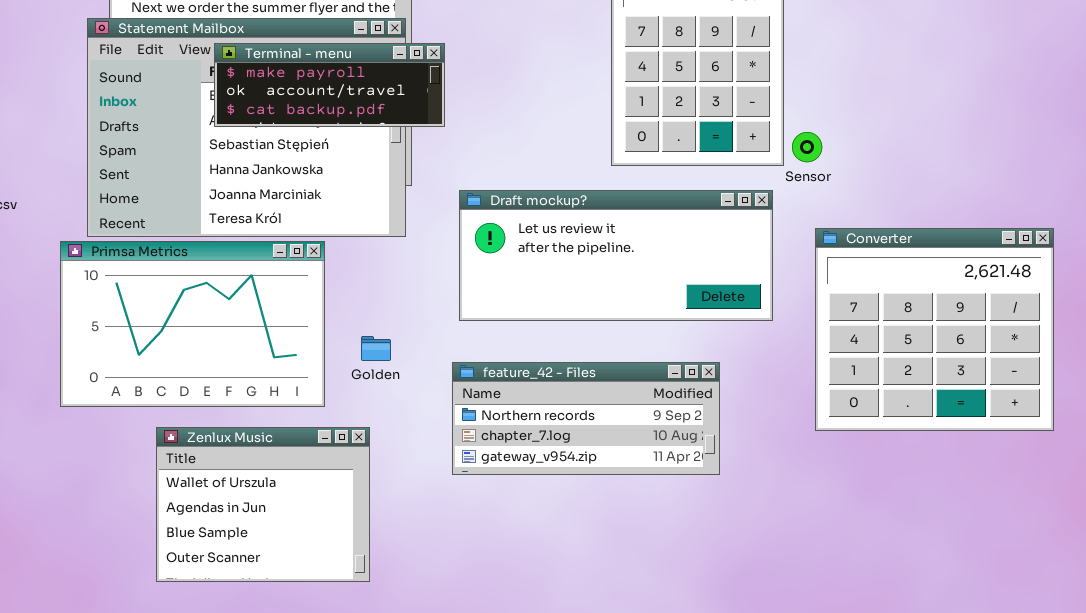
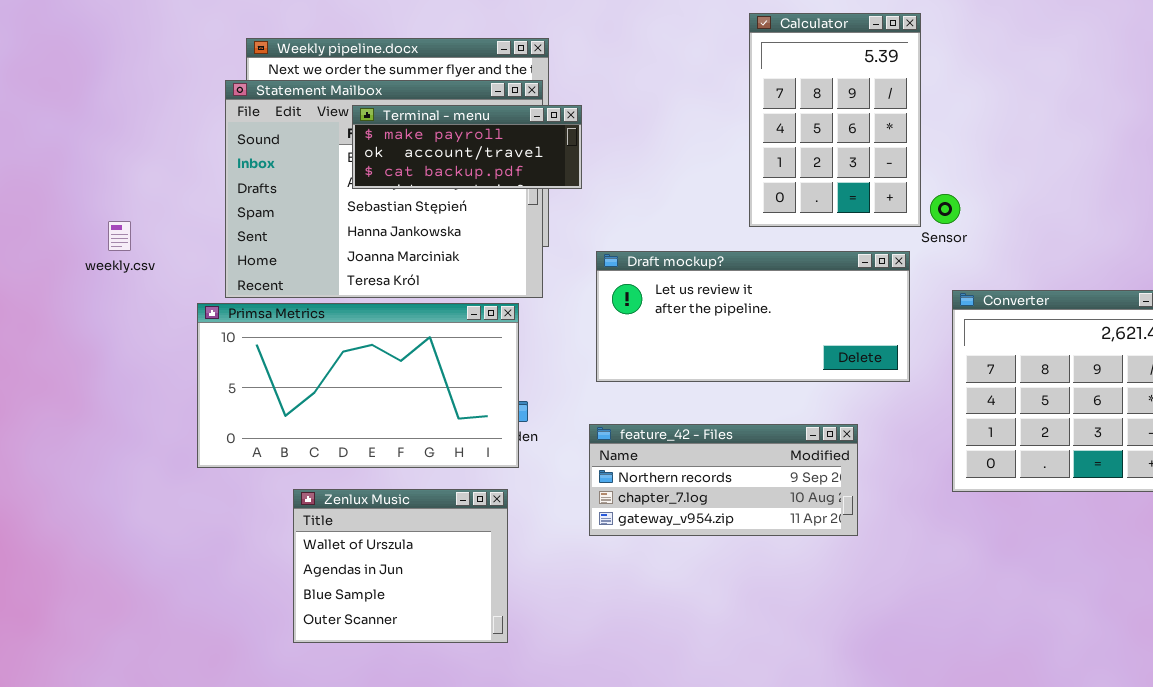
Primsa Metrics: [60,241,325,407] -> [197,303,519,468], resized

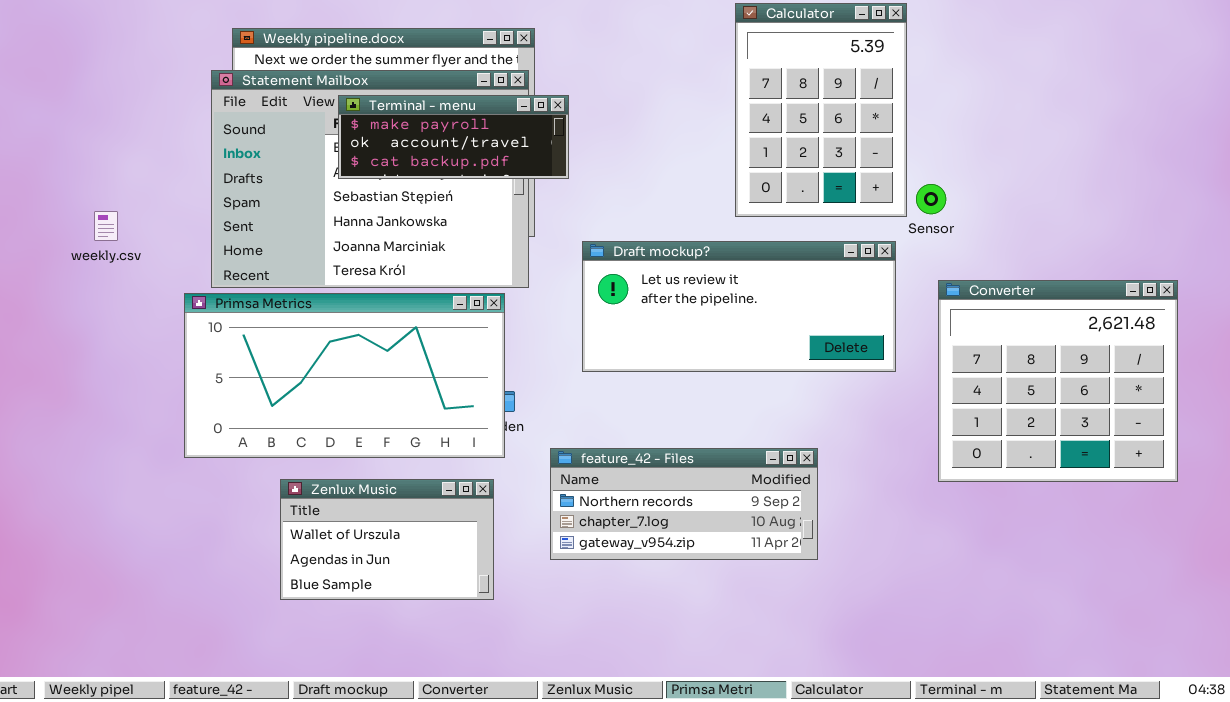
feature_42 - Files: [589,424,858,536] -> [550,448,818,560], moved
Zenlux Music: [293,489,508,643] -> [280,479,494,600], resized

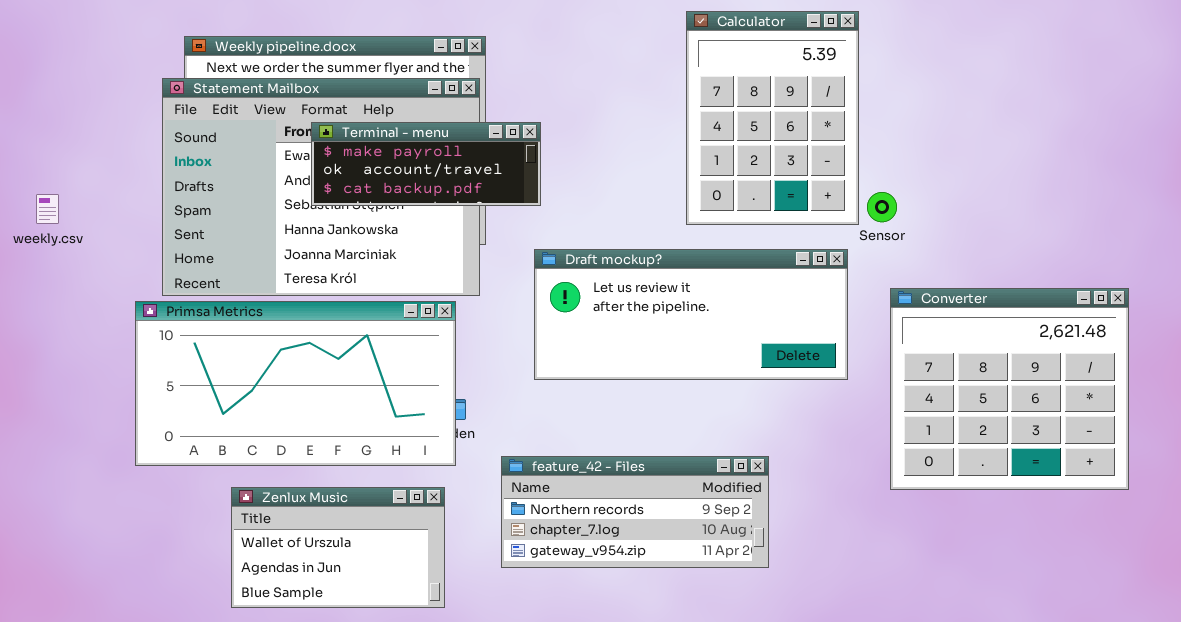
Terminal - menu: [338,95,569,179] -> [311,122,541,206], moved
weekly.csv: [94,211,118,241] -> [36,194,59,224], moved

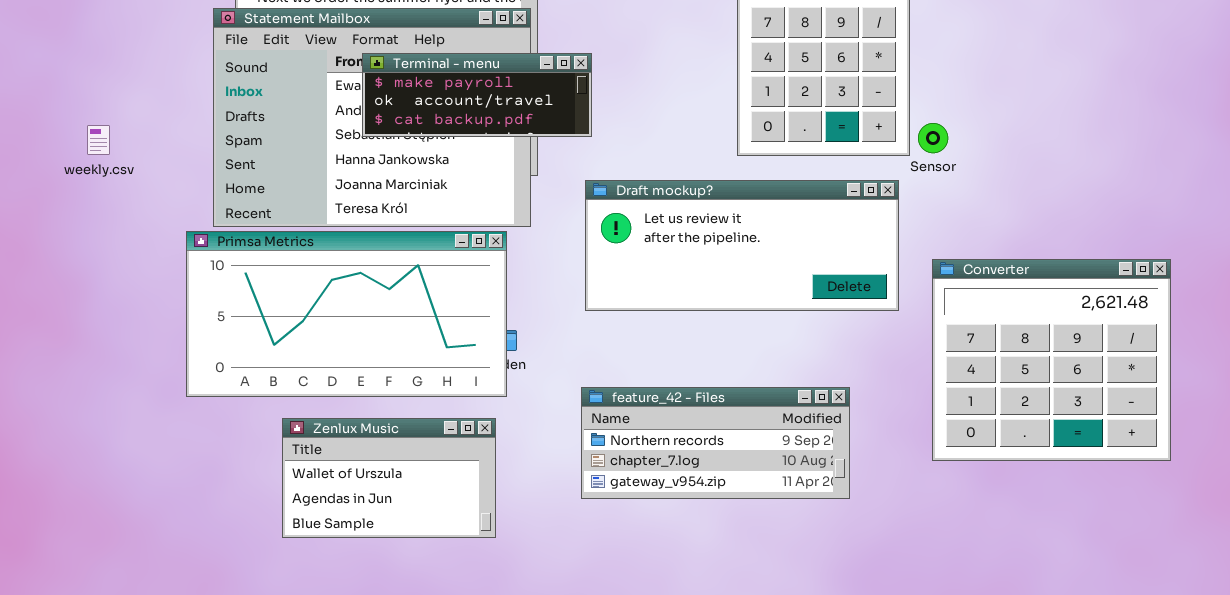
Converter: [890,288,1129,490] -> [932,259,1171,461], moved
feature_42 - Files: [501,456,769,568] -> [581,387,850,499], moved

